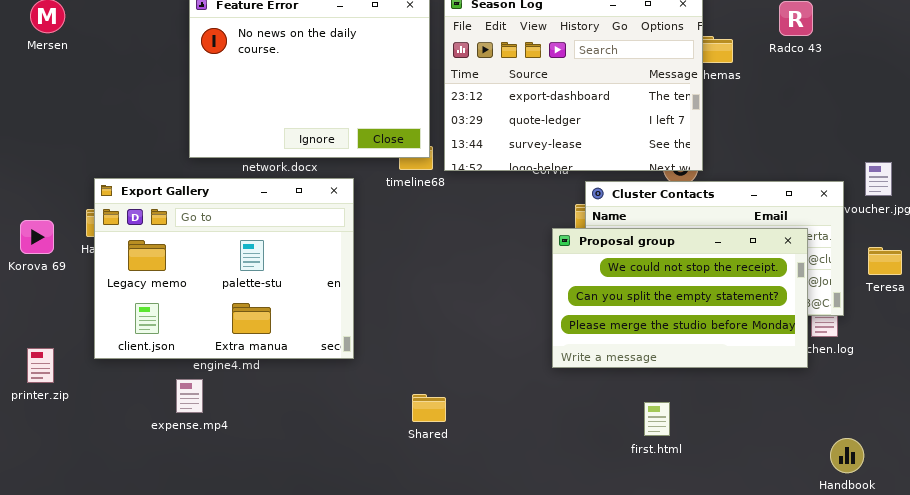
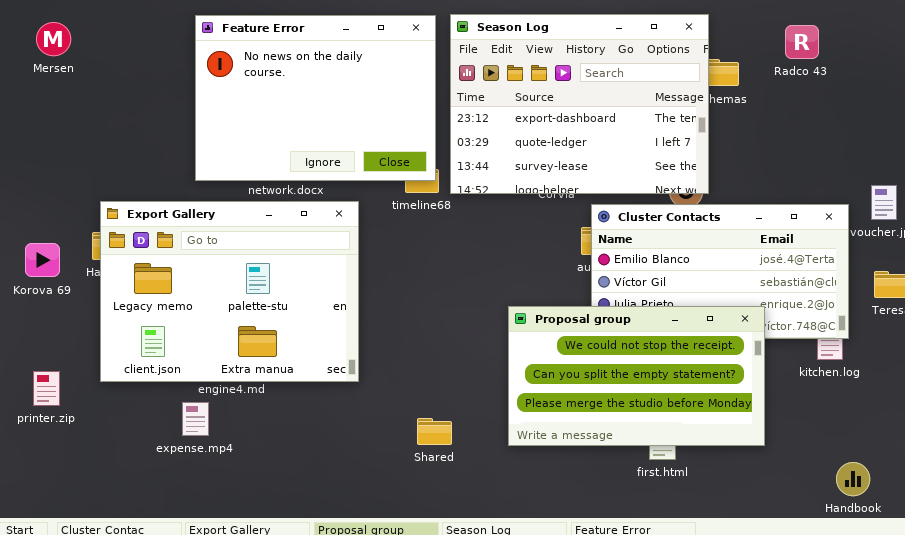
Proposal group: [552,228,808,368] -> [508,306,765,446], moved

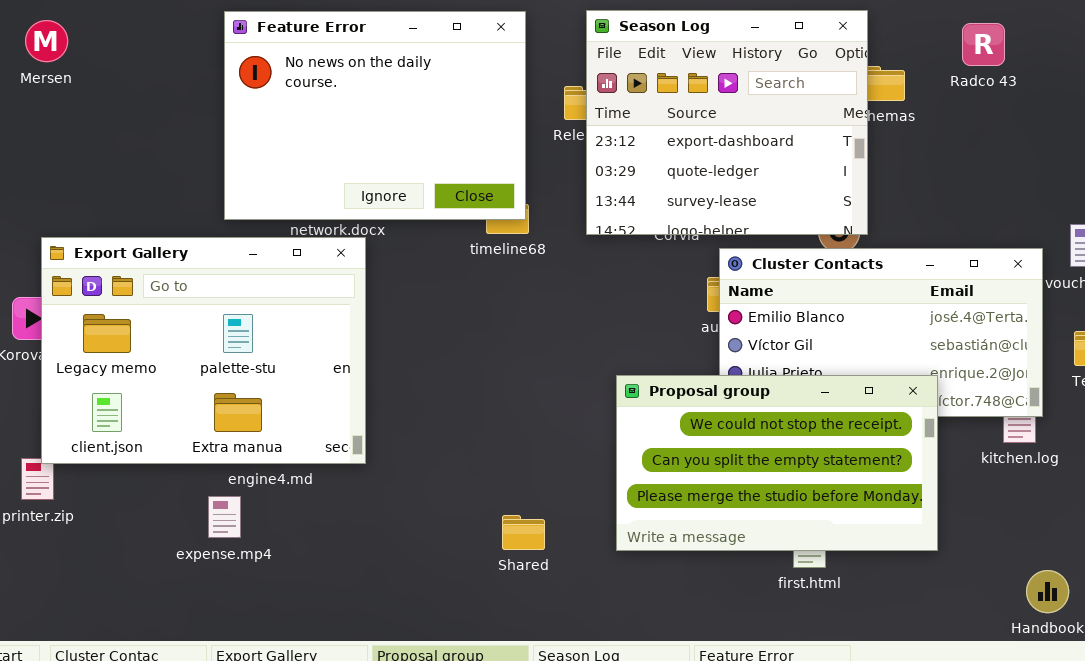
Season Log: [450,14,709,194] -> [586,10,868,235], resized
Export Gallery: [100,201,359,382] -> [41,237,366,464], moved

